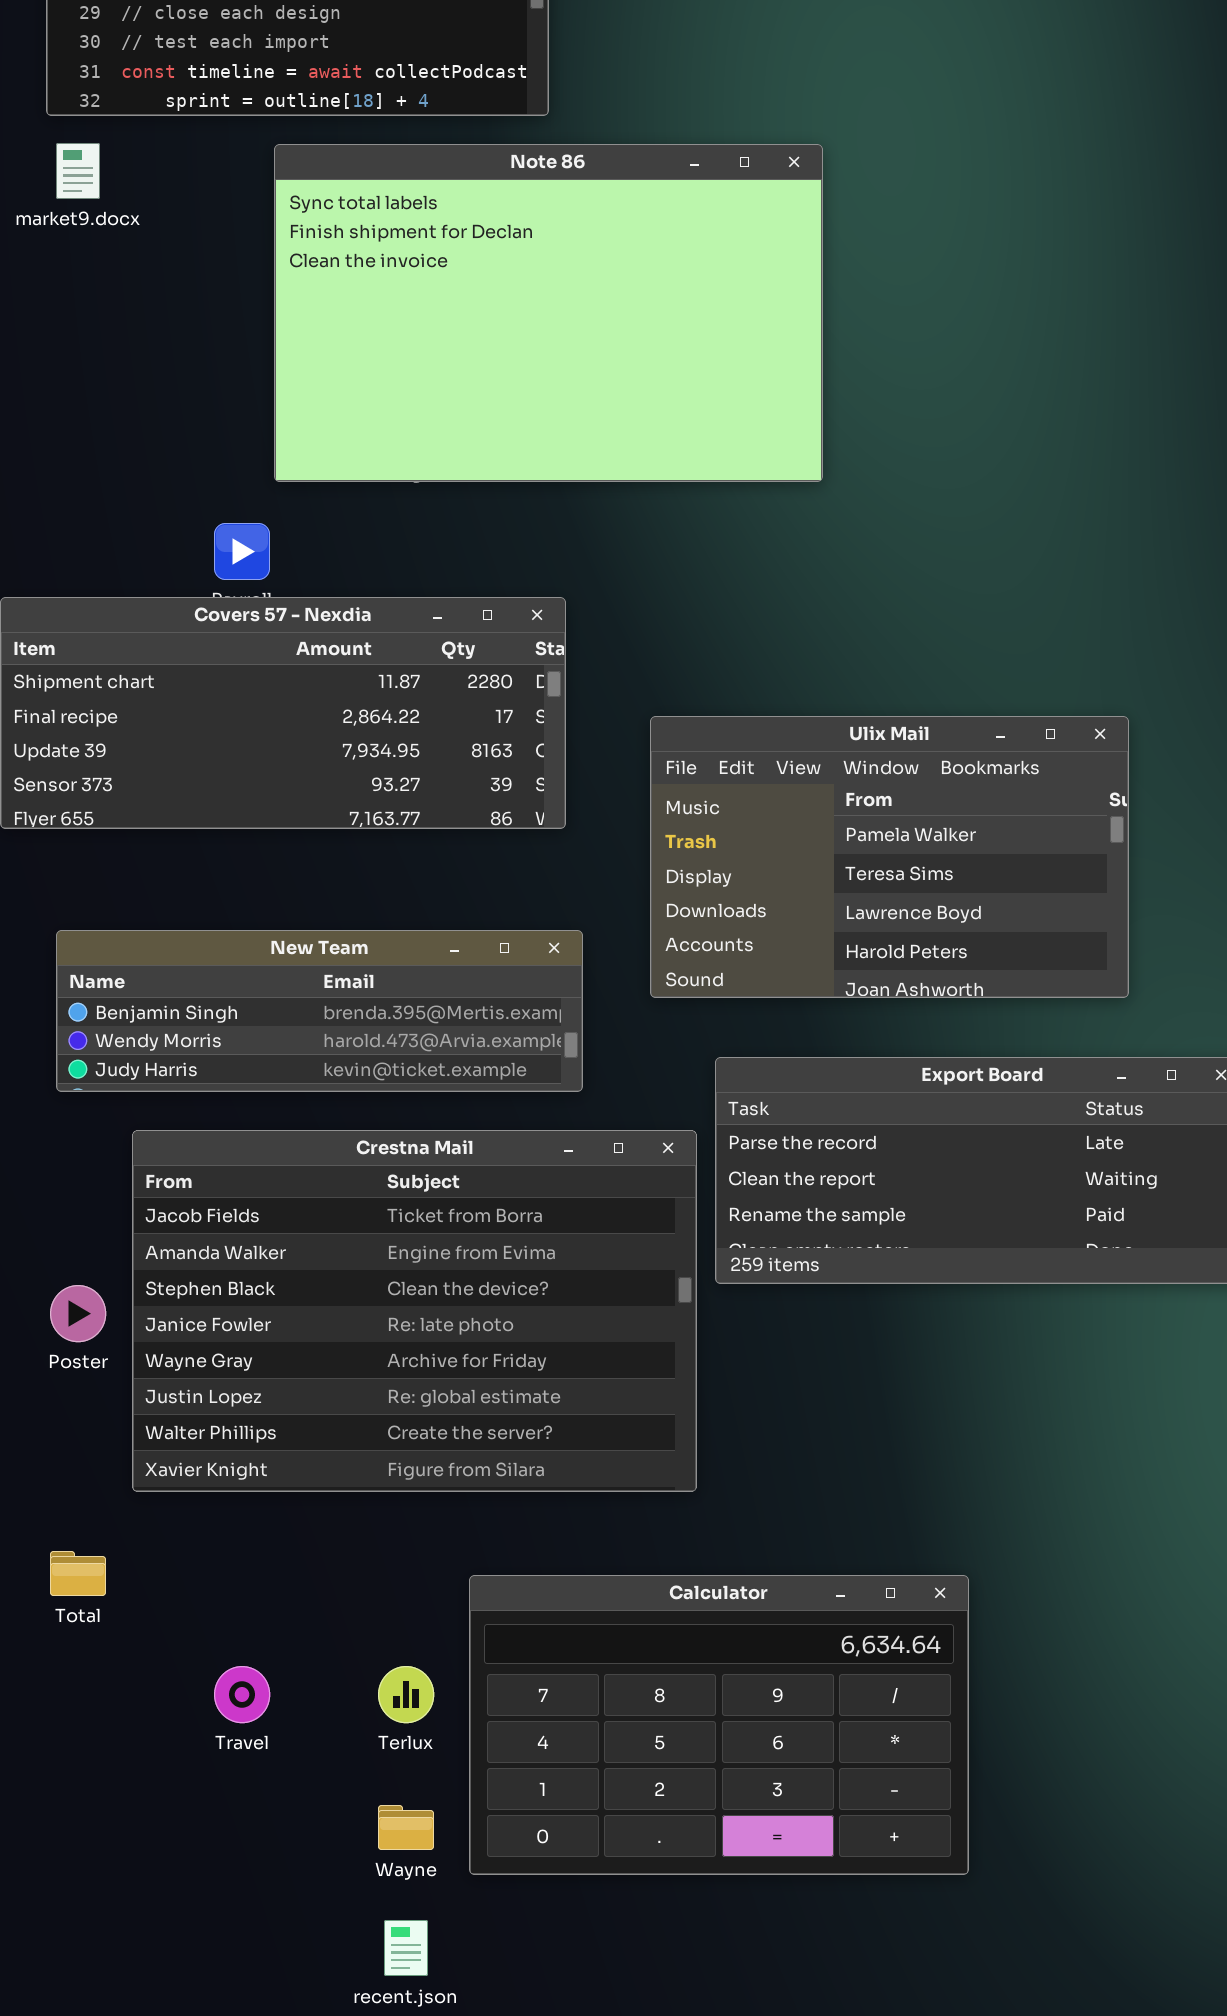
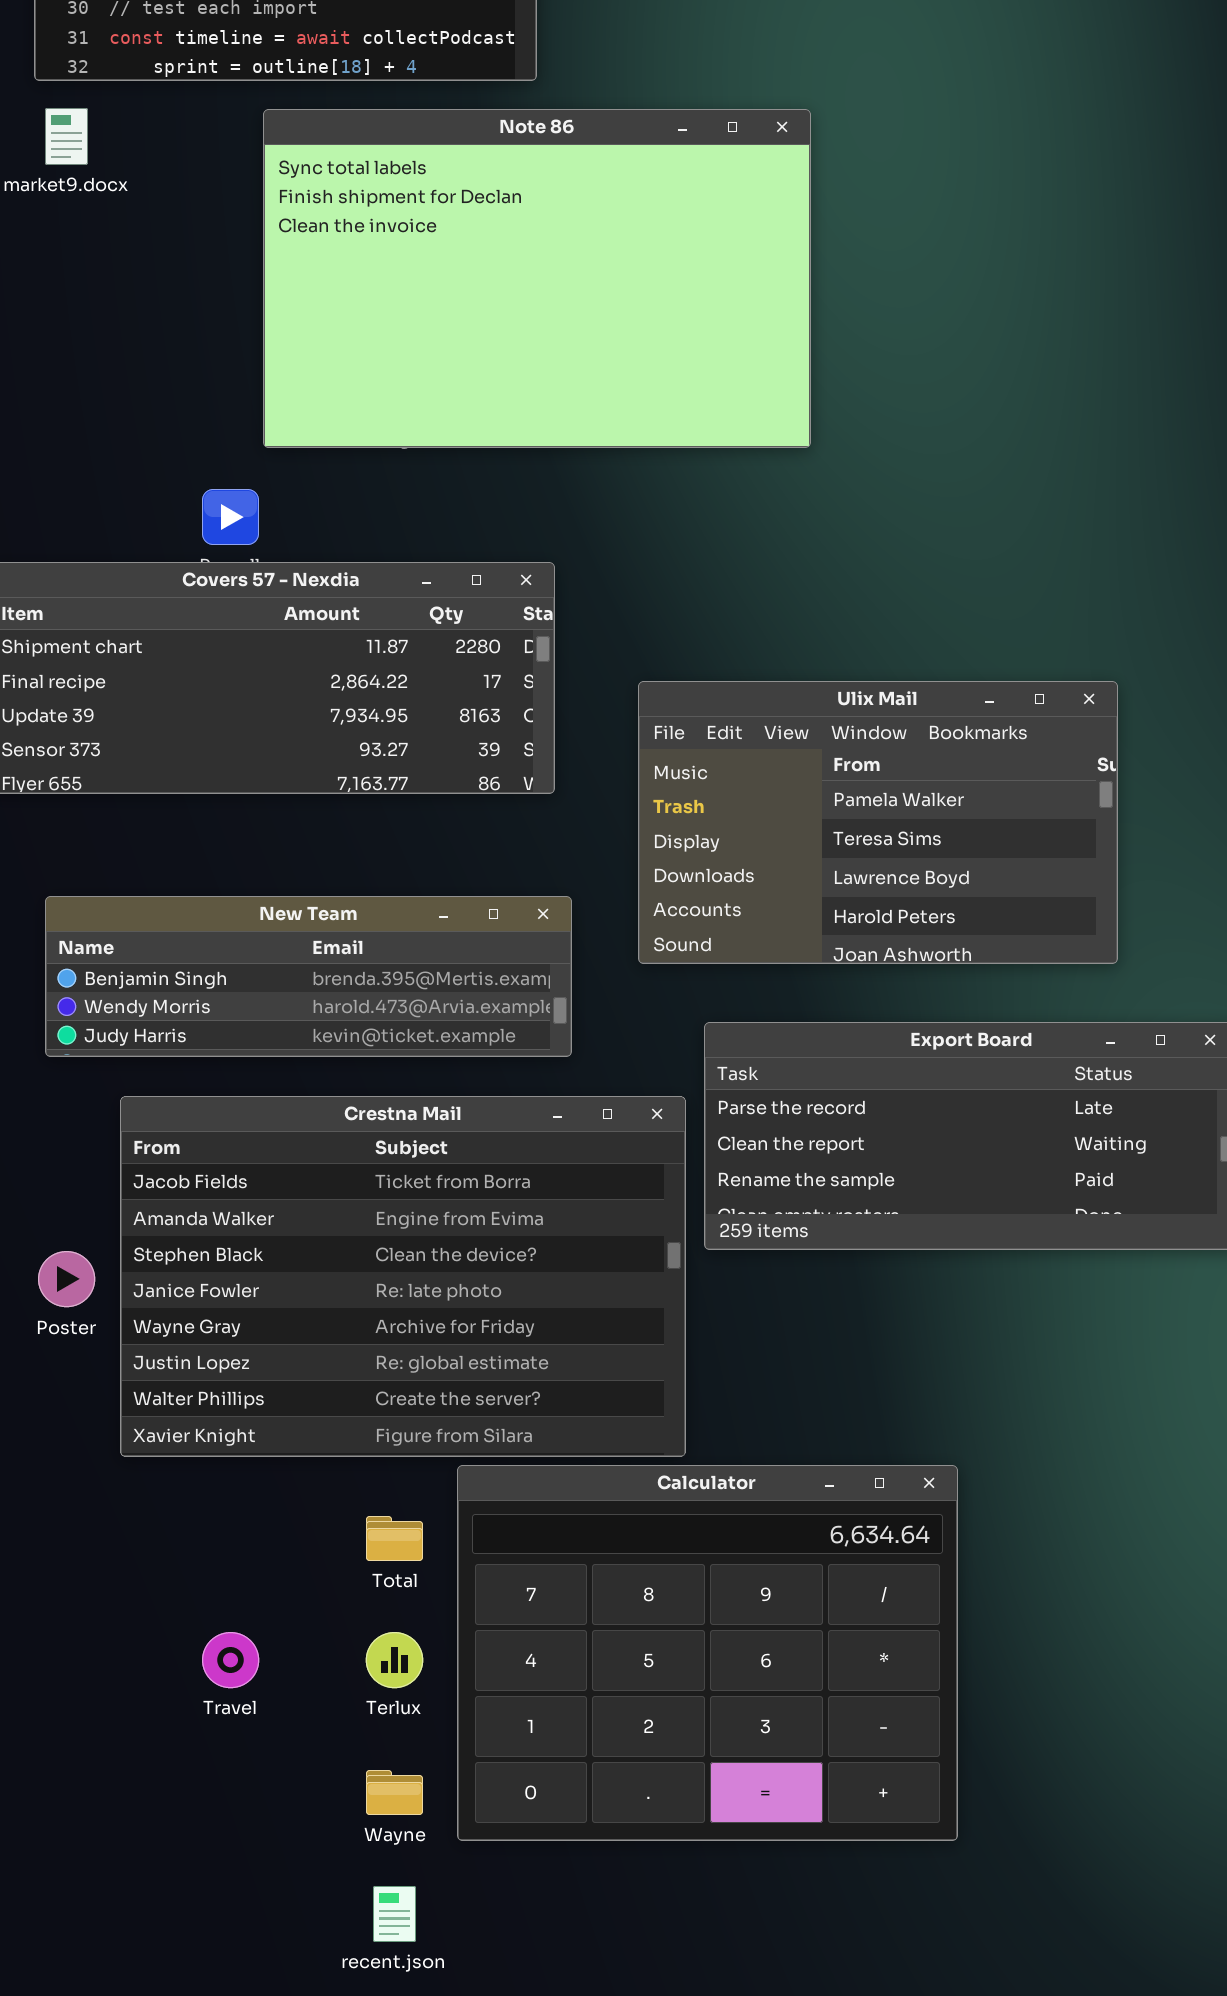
Total: [50,1551,106,1596] -> [366,1516,423,1561], moved
Calculator: [469,1575,969,1875] -> [457,1465,958,1841], resized

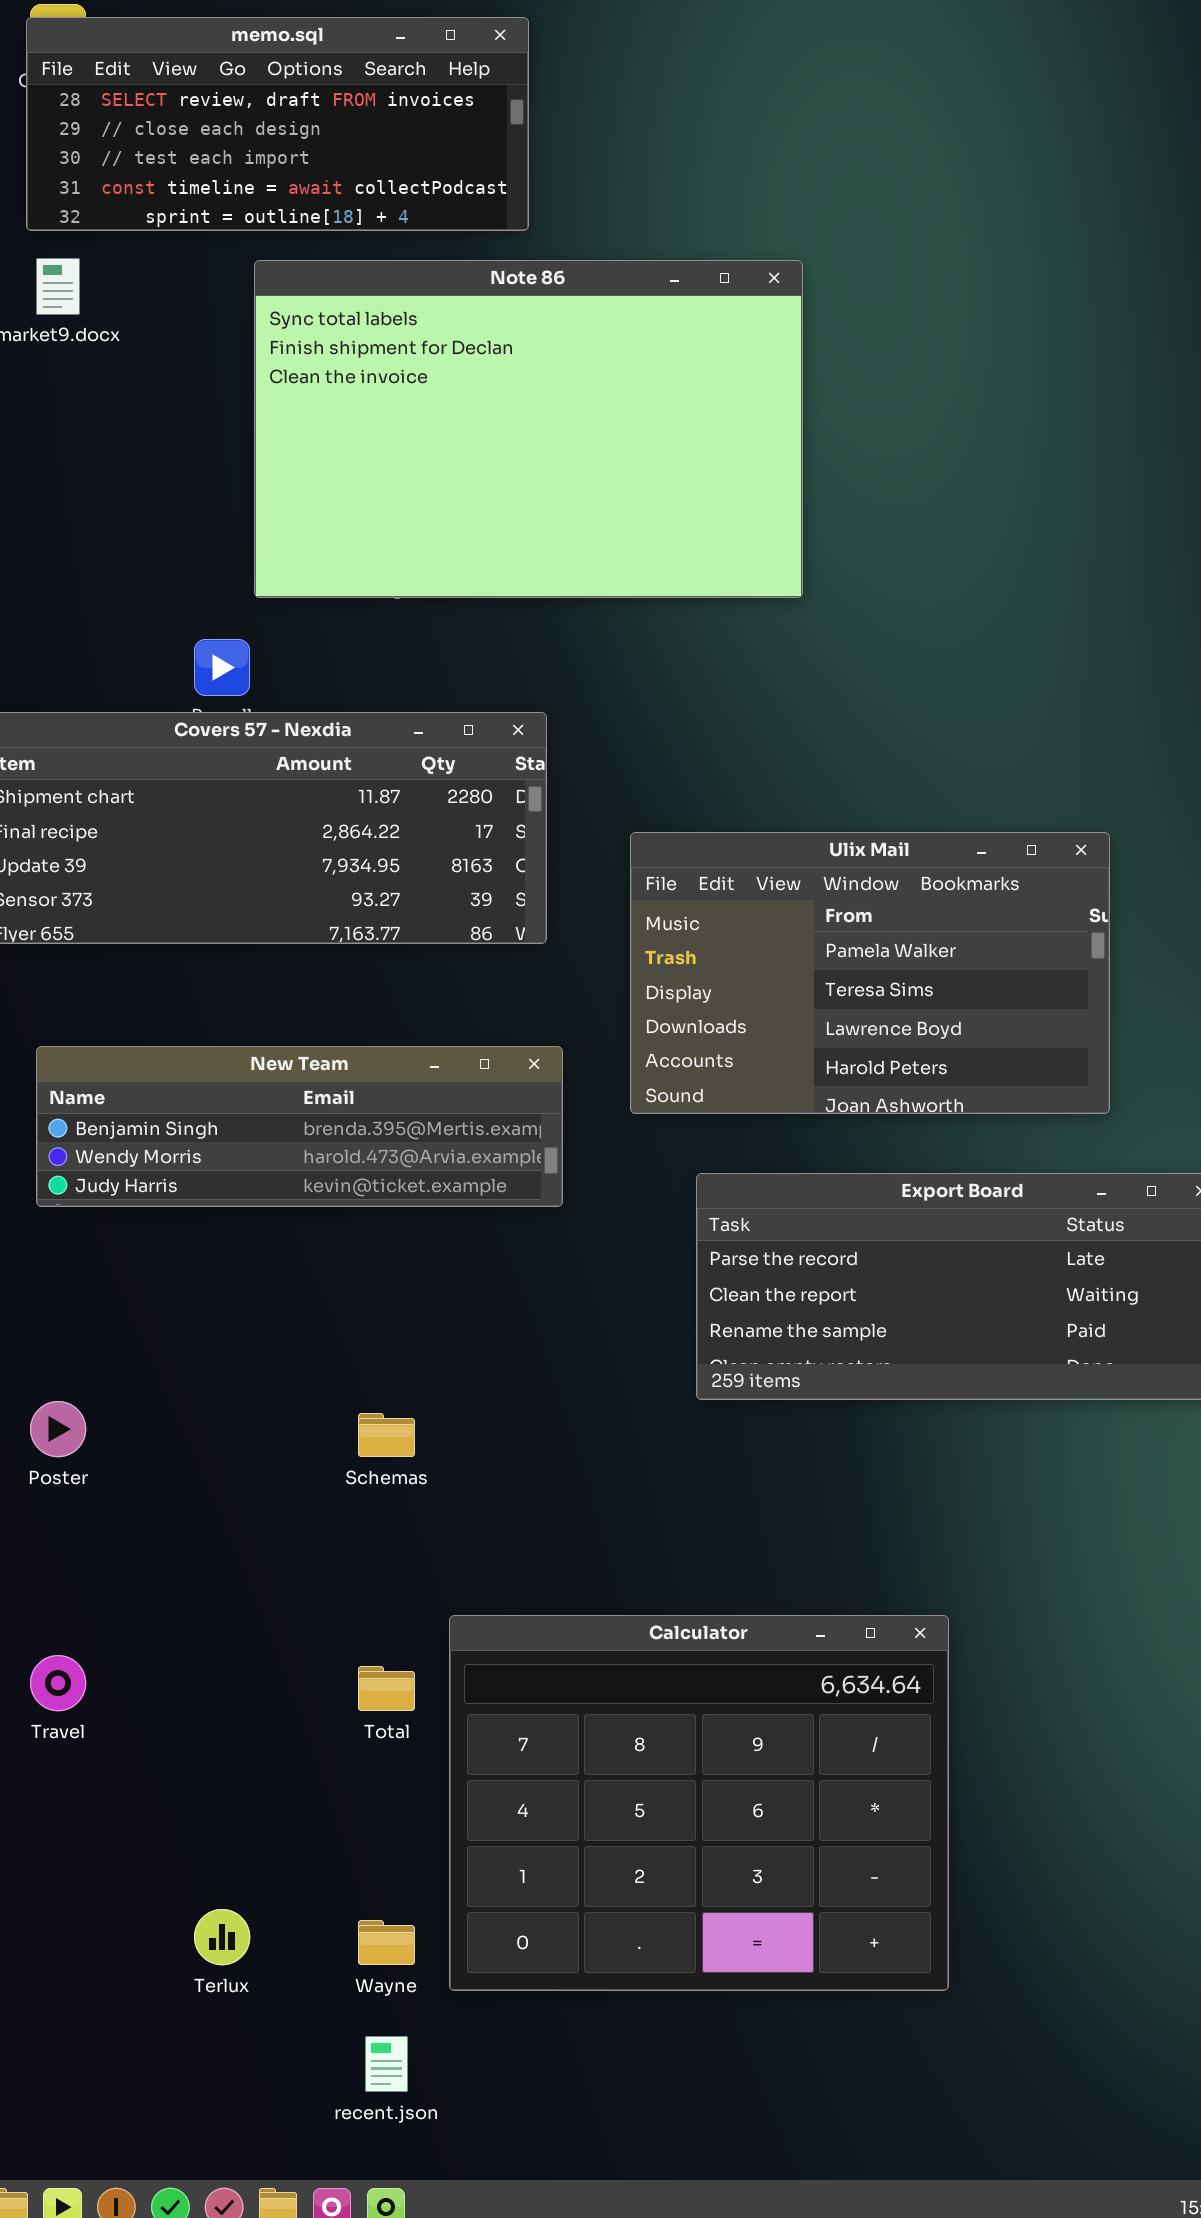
Crestna Mail: [120,1096,686,1457] -> none, closed
Travel: [202,1632,259,1688] -> [30,1655,86,1711], moved
Terlux: [366,1632,423,1688] -> [194,1909,250,1965], moved

